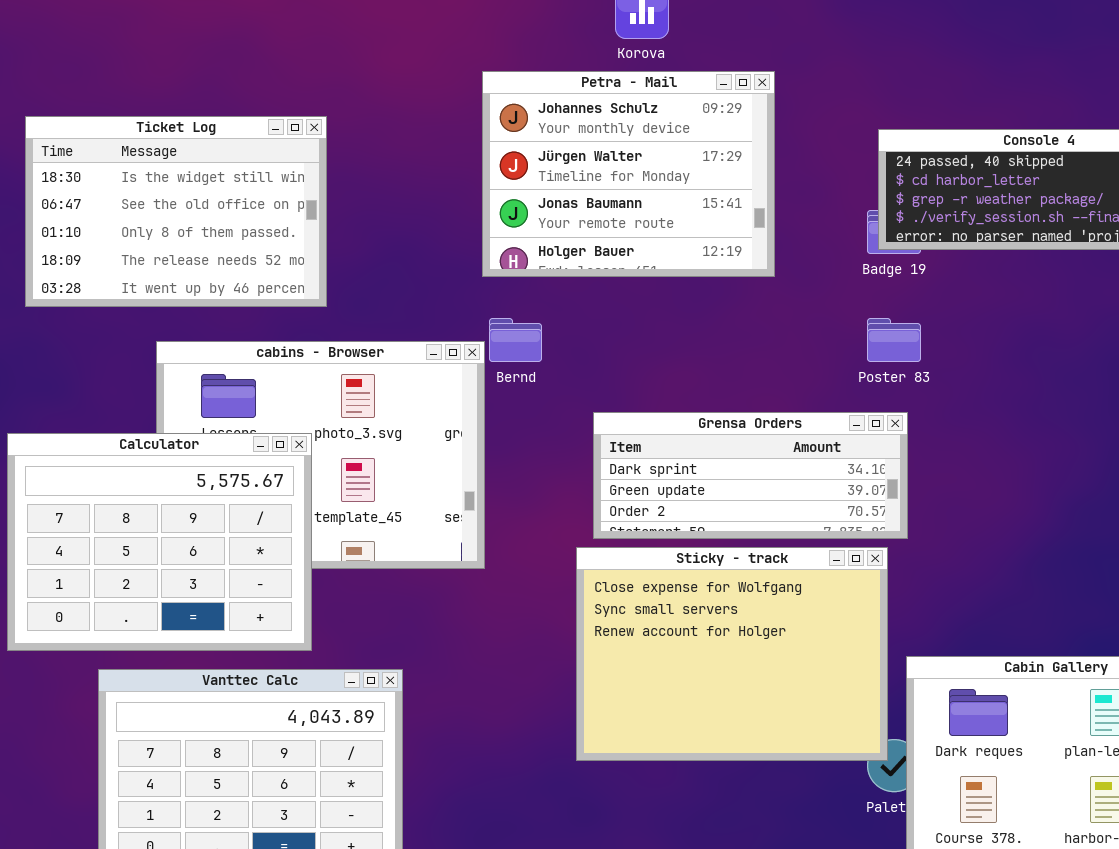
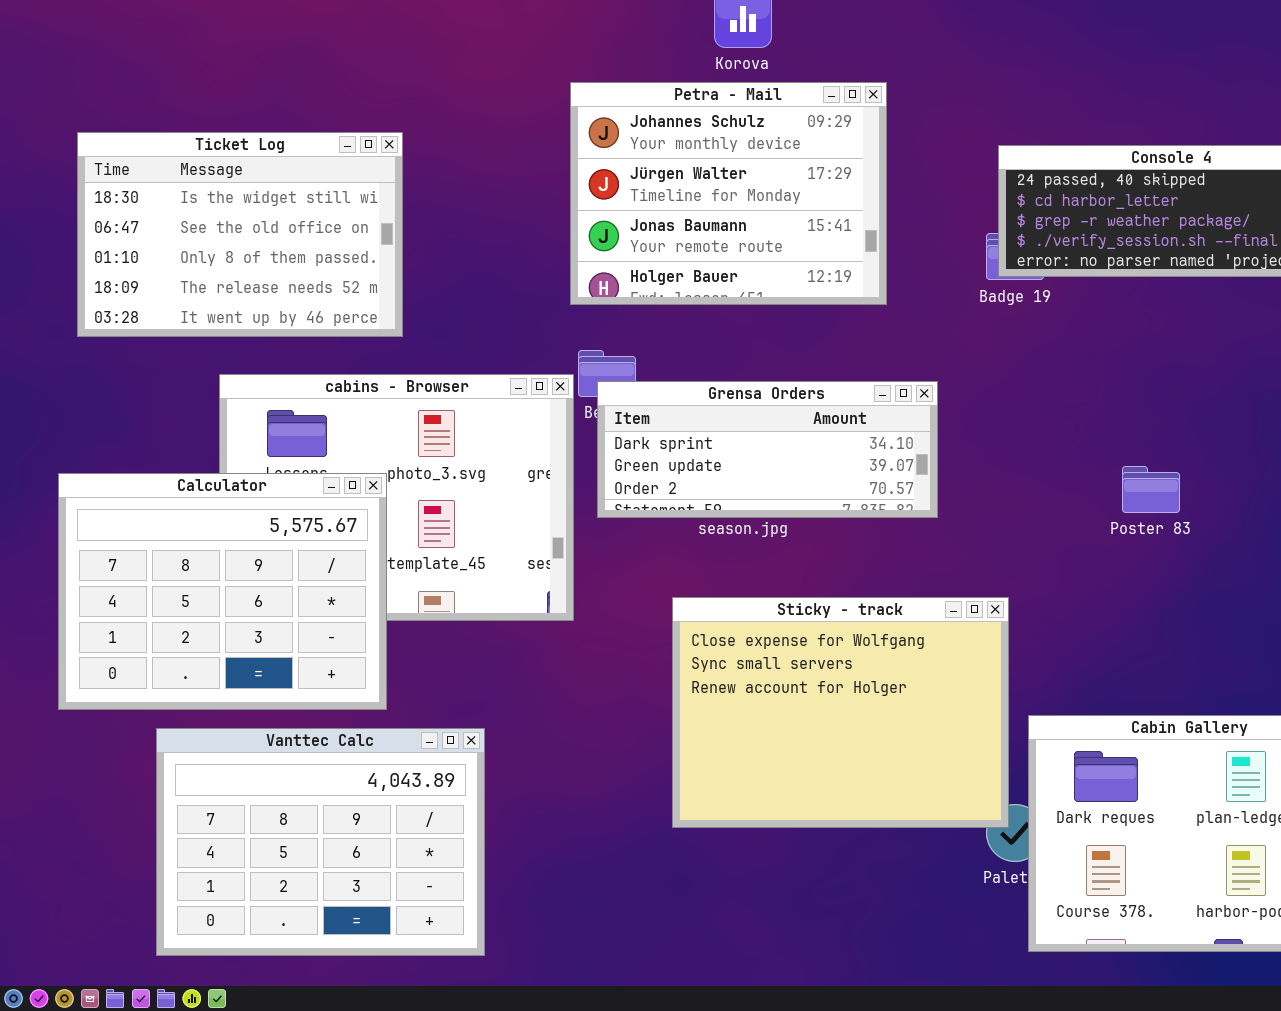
Poster 83: [867,318,921,362] -> [1122,466,1180,513], moved
Grensa Orders: [593,412,908,539] -> [597,381,938,518], moved

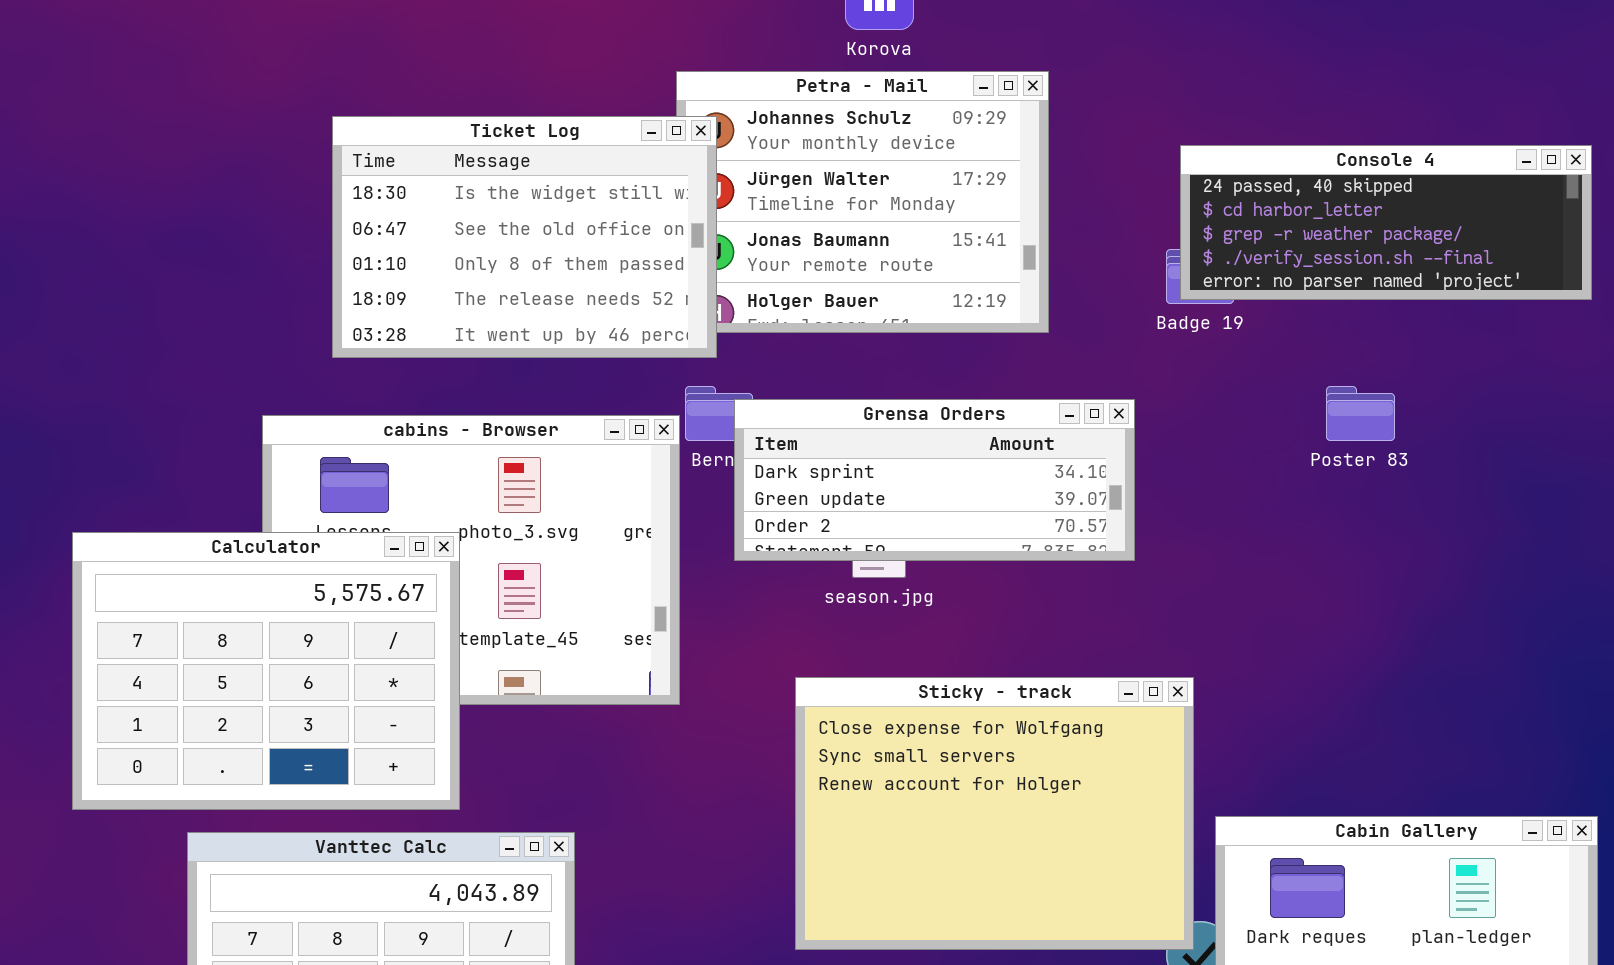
Ticket Log: [77,132,403,337] -> [332,116,717,358], moved
Grensa Orders: [597,381,938,518] -> [734,399,1135,561], moved
Poster 83: [1122,466,1180,513] -> [1326,386,1395,441], moved

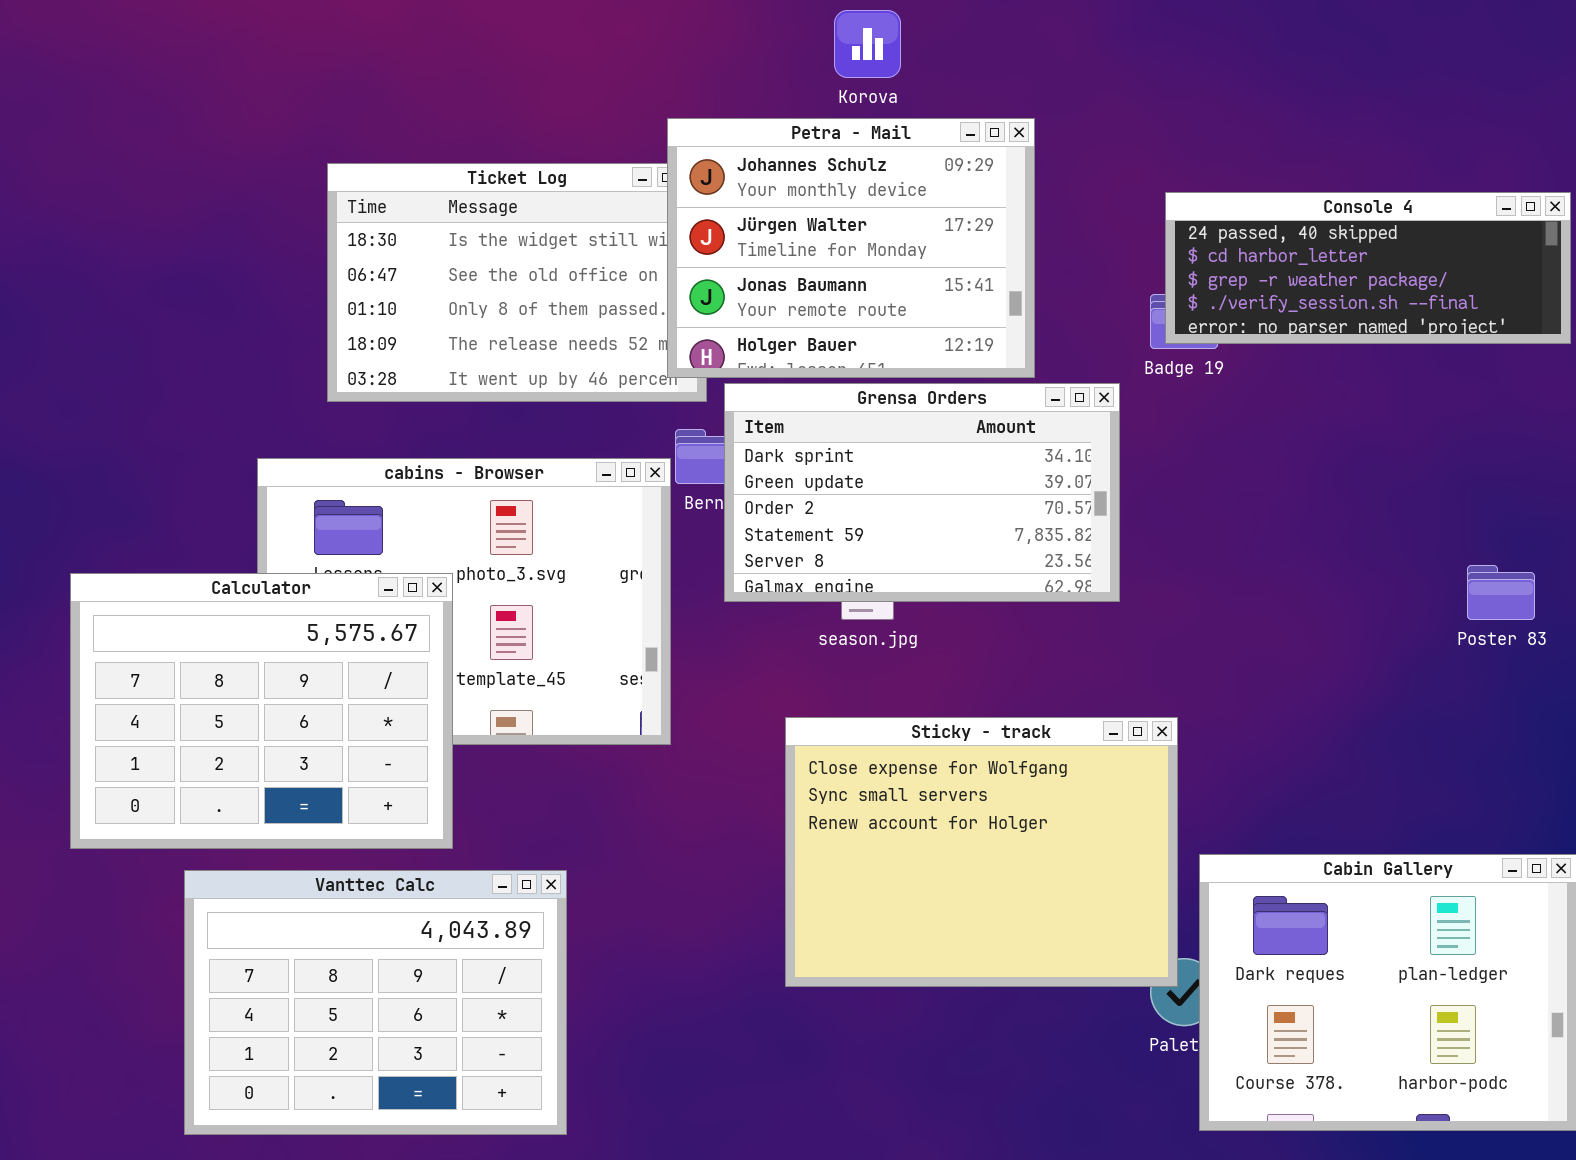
Petra - Mail: [676,71,1049,333] -> [667,118,1035,378], raised
Poster 83: [1326,386,1395,441] -> [1467,565,1535,620], moved
Grensa Orders: [734,399,1135,561] -> [724,383,1120,602], resized

